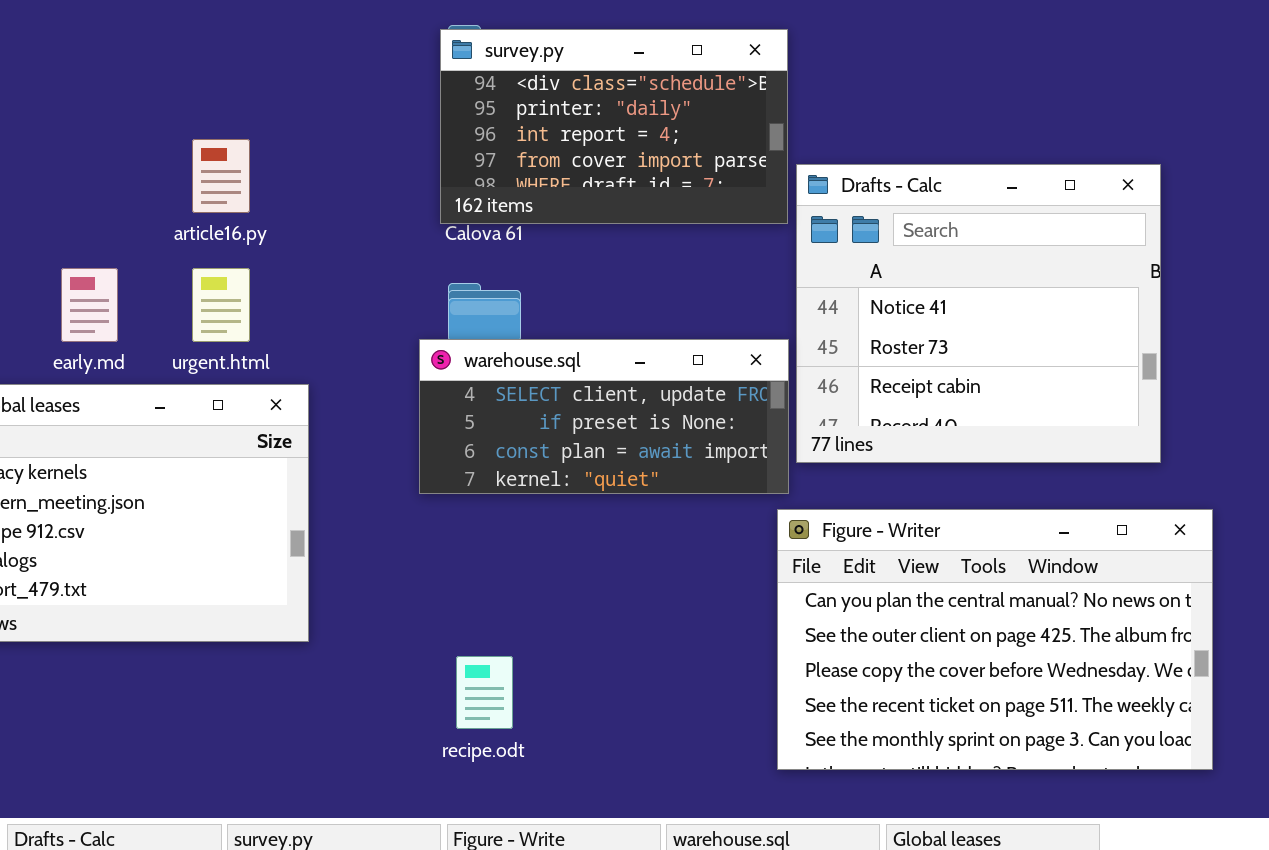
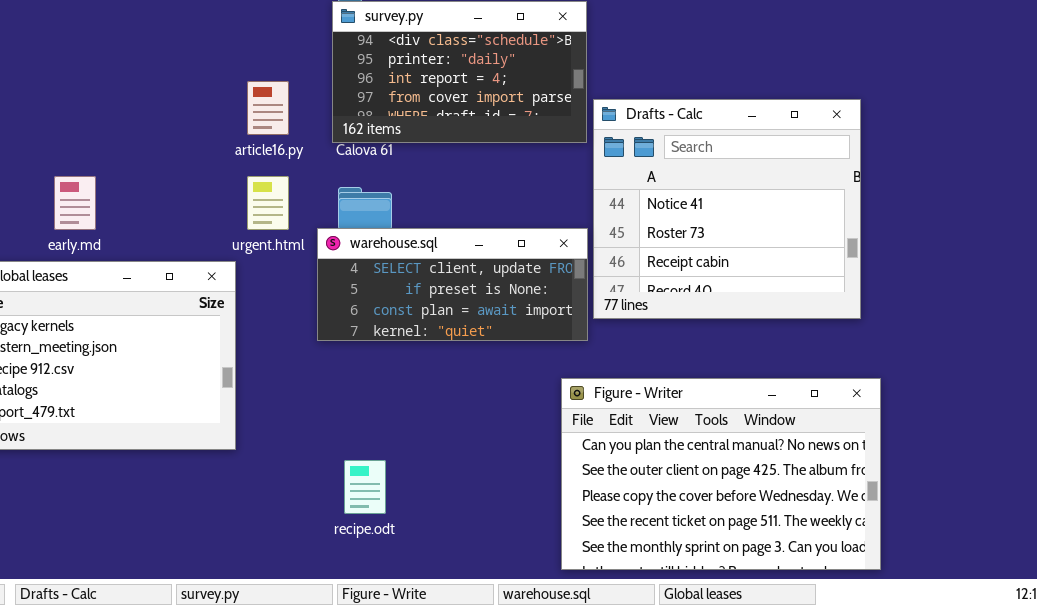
article16.py: [192,139,250,213] -> [247,81,289,135], moved
urgent.html: [192,268,250,342] -> [247,176,289,230], moved
Figure - Writer: [777,509,1213,770] -> [561,378,881,570], moved

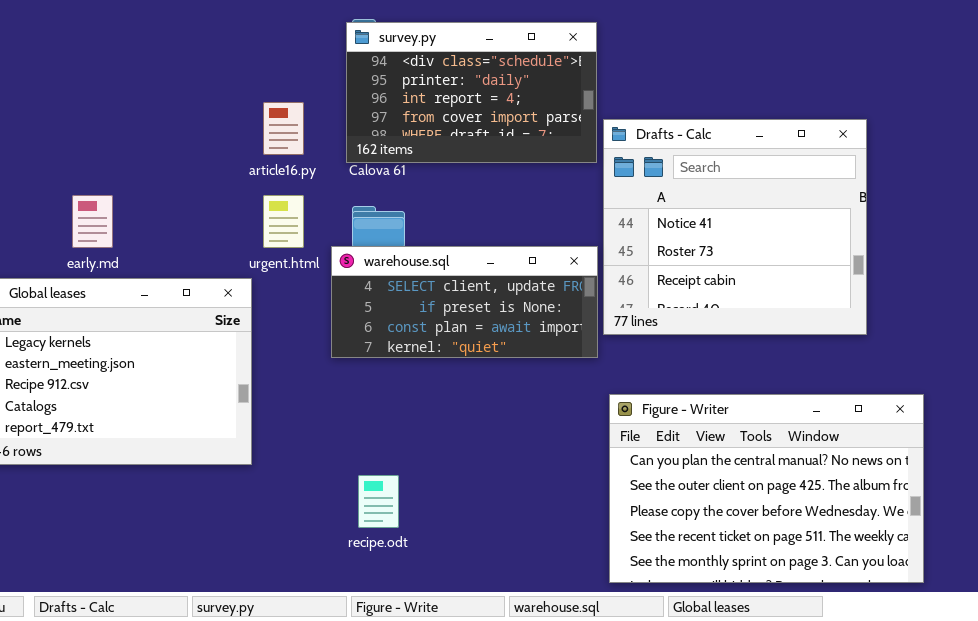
Figure - Writer: [561,378,881,570] -> [609,394,924,583], moved

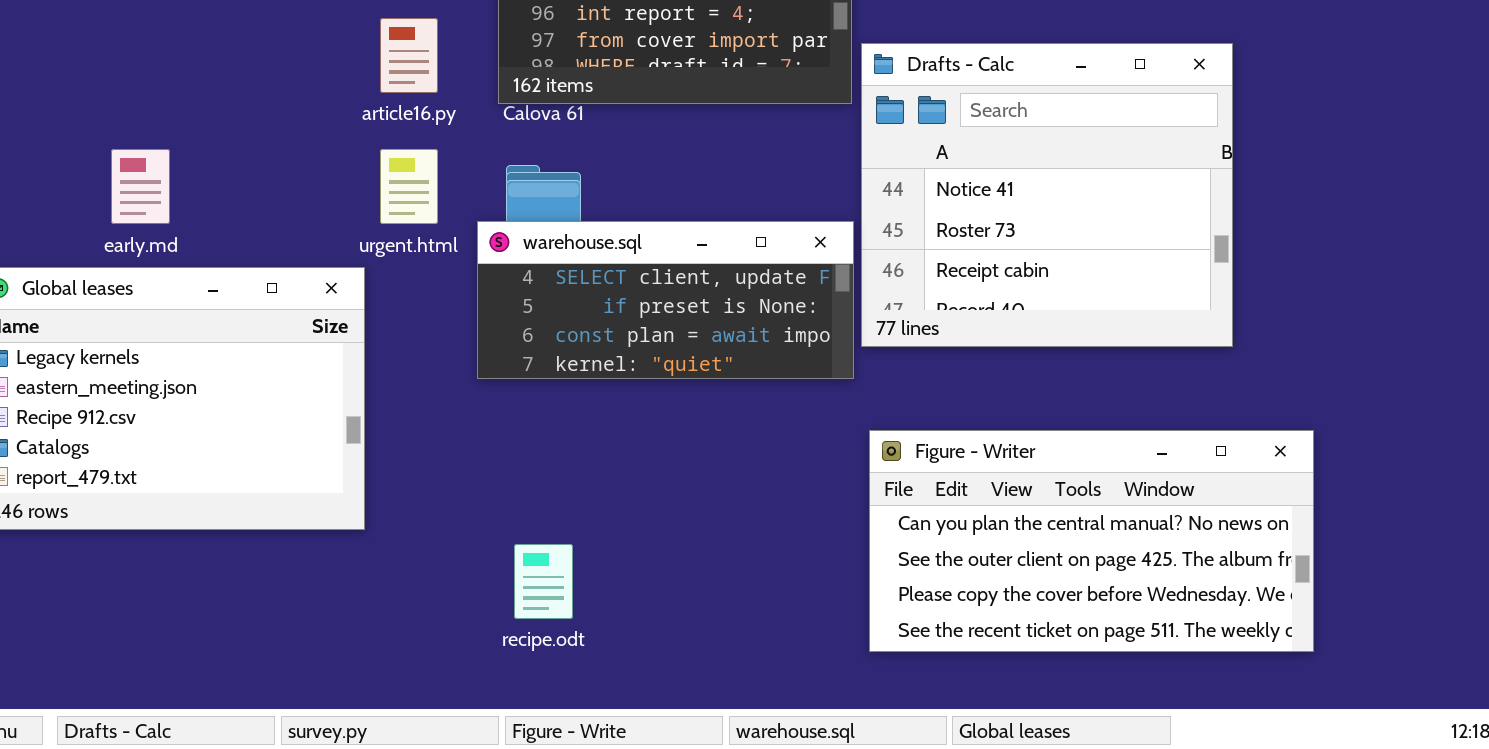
Figure - Writer: [609,394,924,583] -> [869,430,1314,652], resized

